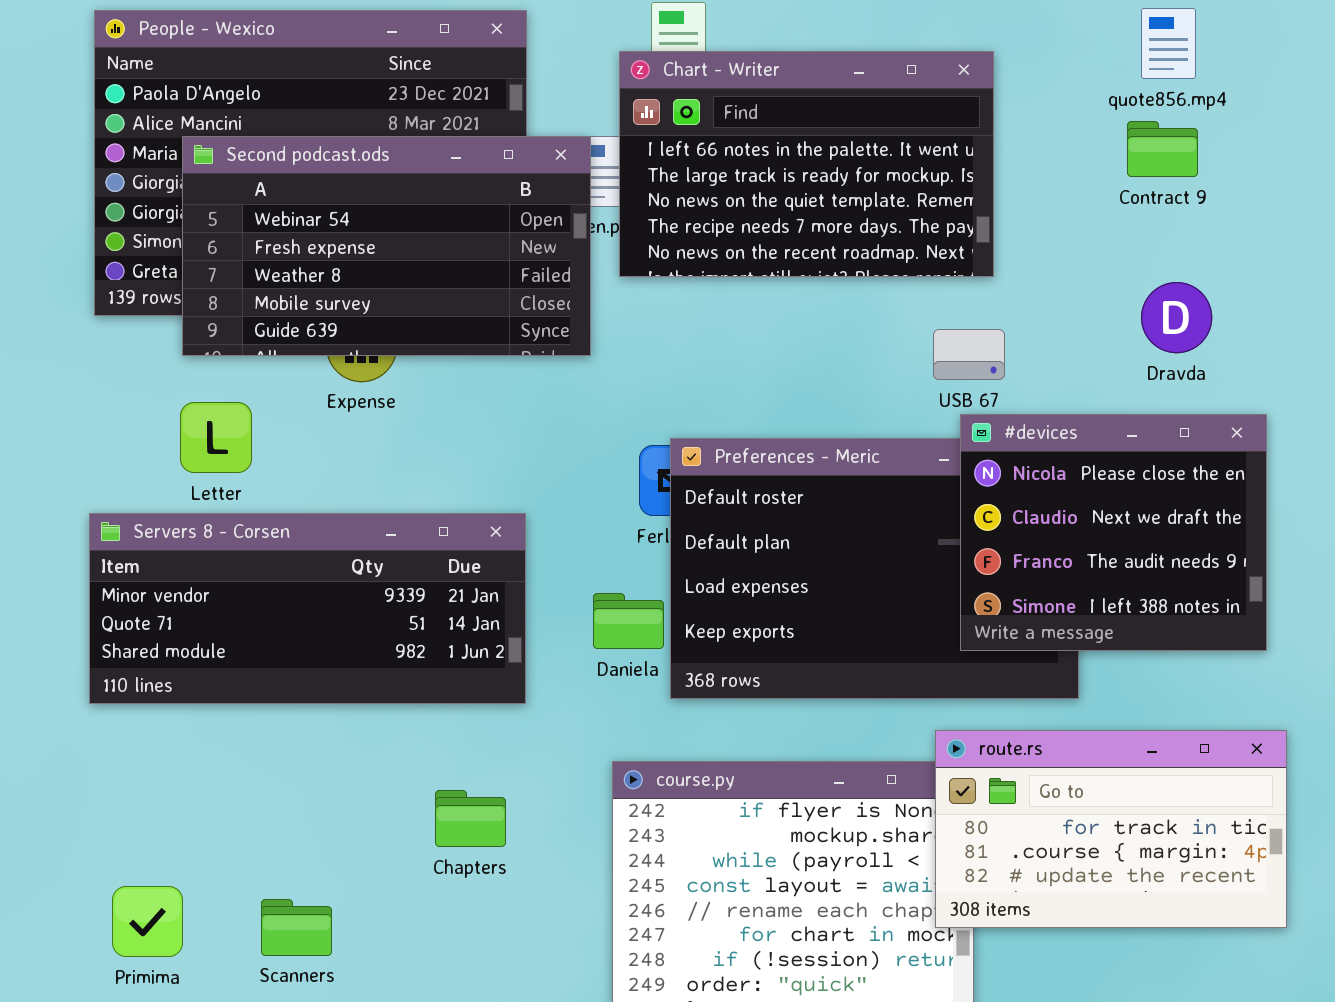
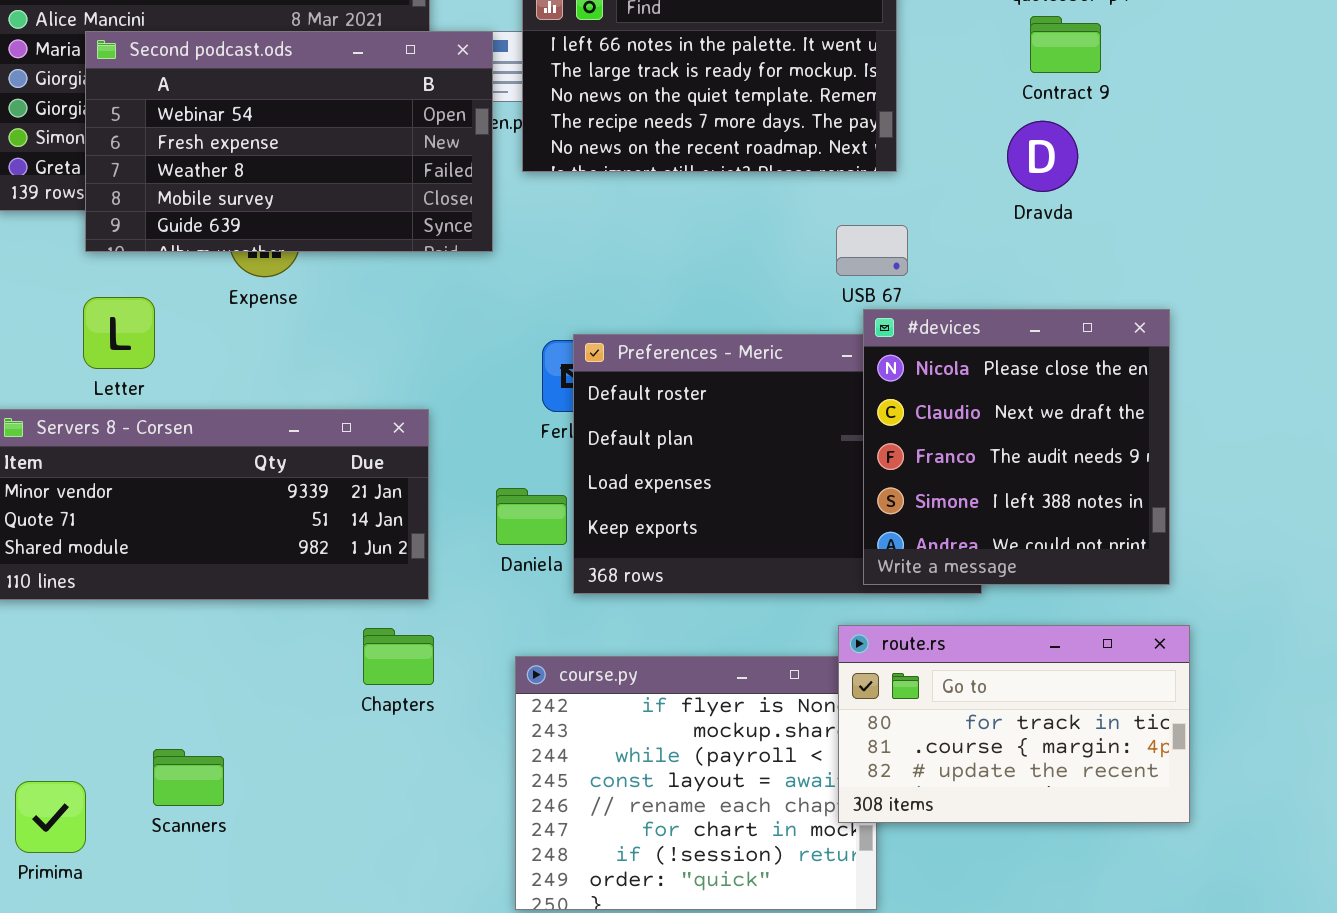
Dravda: [1141,282,1212,353] -> [1007,121,1078,192], moved
#devices: [960,414,1267,651] -> [863,309,1170,585], resized
Chapters: [435,790,506,847] -> [363,628,434,685], moved
Scanners: [261,899,332,956] -> [153,749,224,806], moved

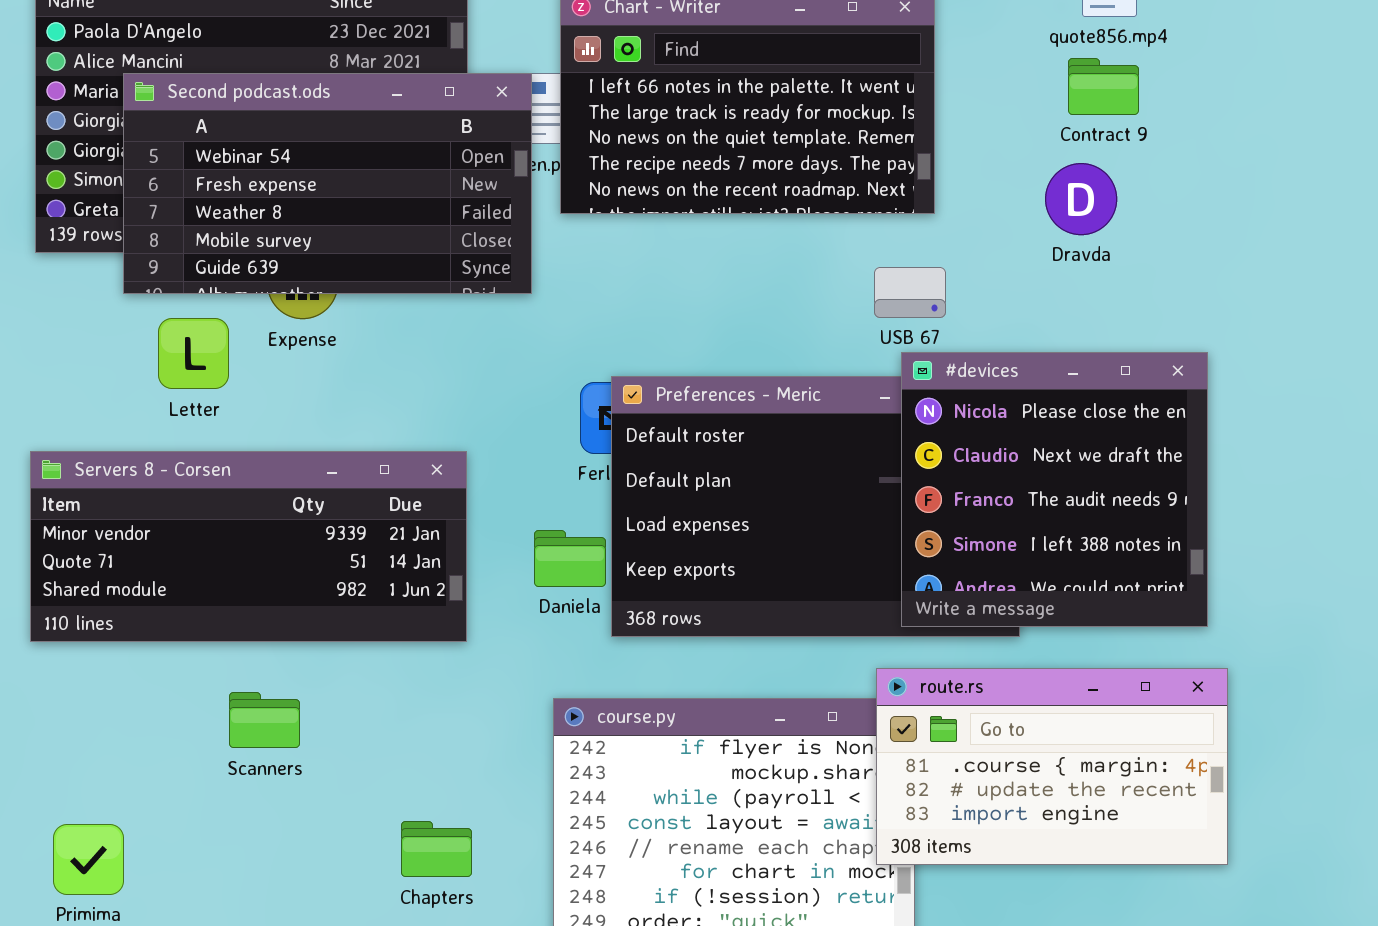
Letter: [83,297,155,369] -> [158,318,229,389], moved
route.rs: [838,625,1190,823] -> [876,668,1228,865], scrolled down 1 row
Chapters: [363,628,434,685] -> [401,821,472,877], moved
Scanners: [153,749,224,806] -> [229,692,300,748], moved

